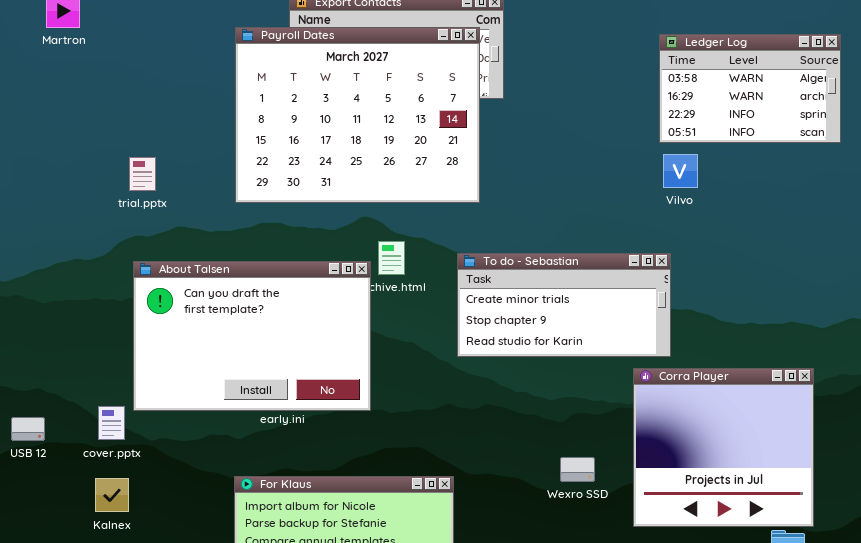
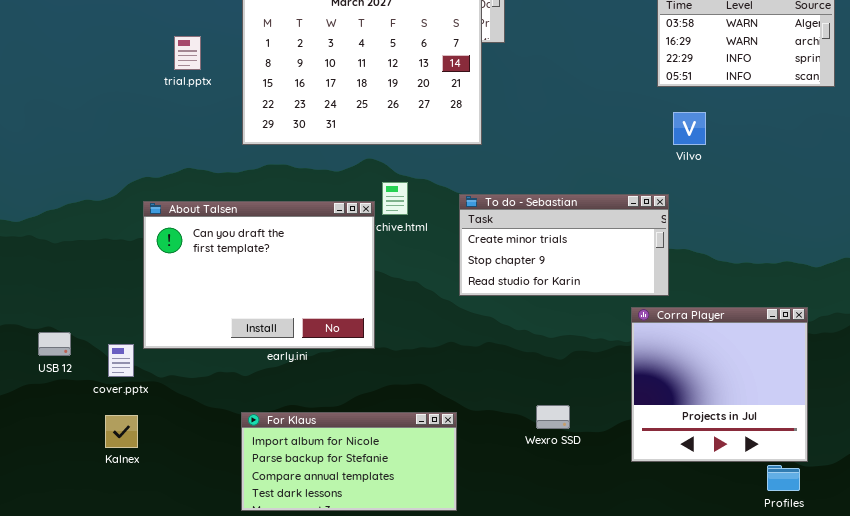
Vilvo: [663,154,698,188] -> [673,112,706,145], moved
trial.pptx: [129,157,156,191] -> [174,36,201,70], moved
USB 12: [11,417,45,441] -> [38,332,71,356], moved
Wexro SSD: [560,457,595,482] -> [536,405,570,429], moved

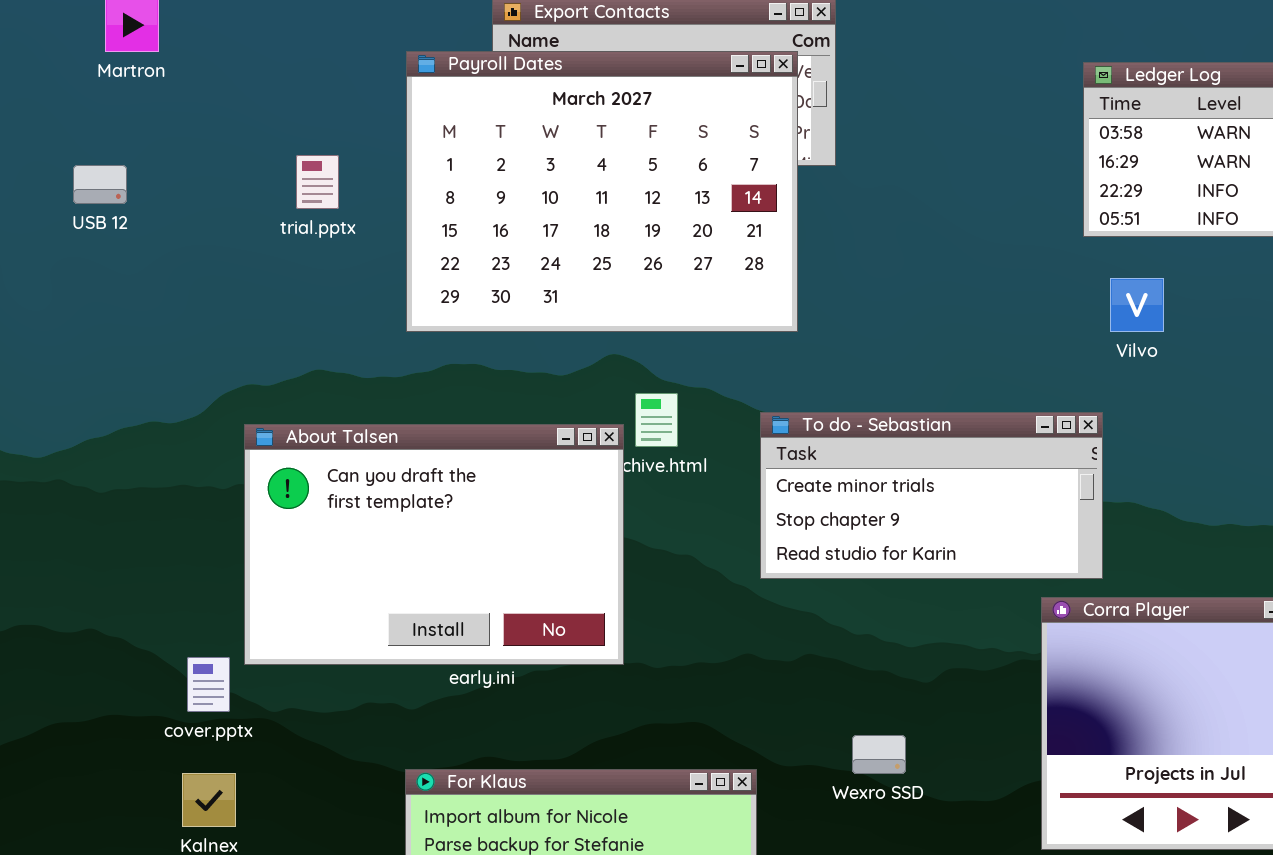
USB 12: [38,332,71,356] -> [73,165,127,204], moved
Wexro SSD: [536,405,570,429] -> [852,735,906,774], moved

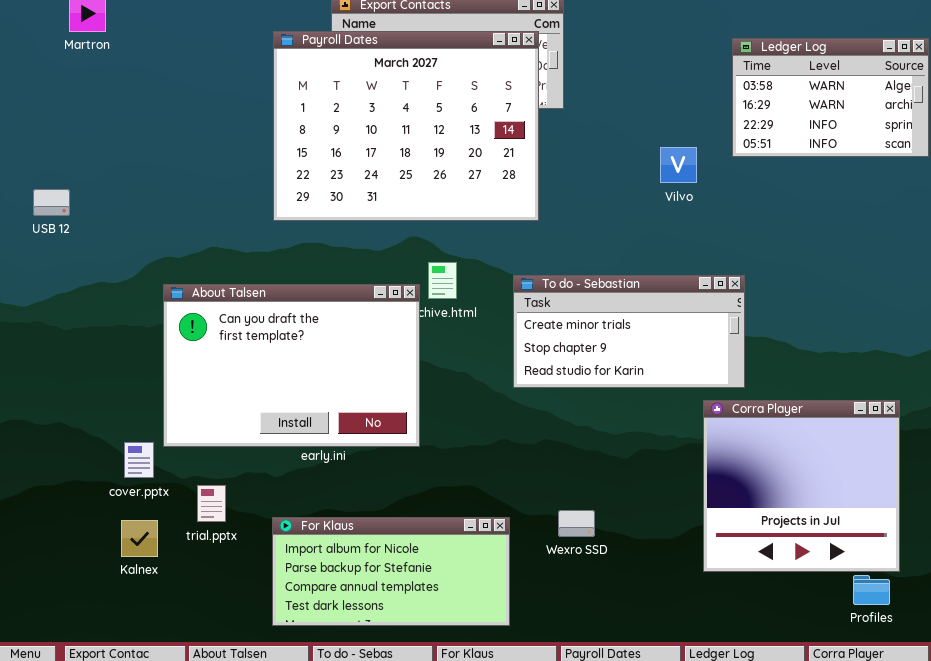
trial.pptx: [296,155,339,209] -> [197,485,226,522], moved
USB 12: [73,165,127,204] -> [33,189,70,216], moved
Vilvo: [1110,278,1164,332] -> [660,147,697,183], moved
Wexro SSD: [852,735,906,774] -> [558,510,595,537], moved

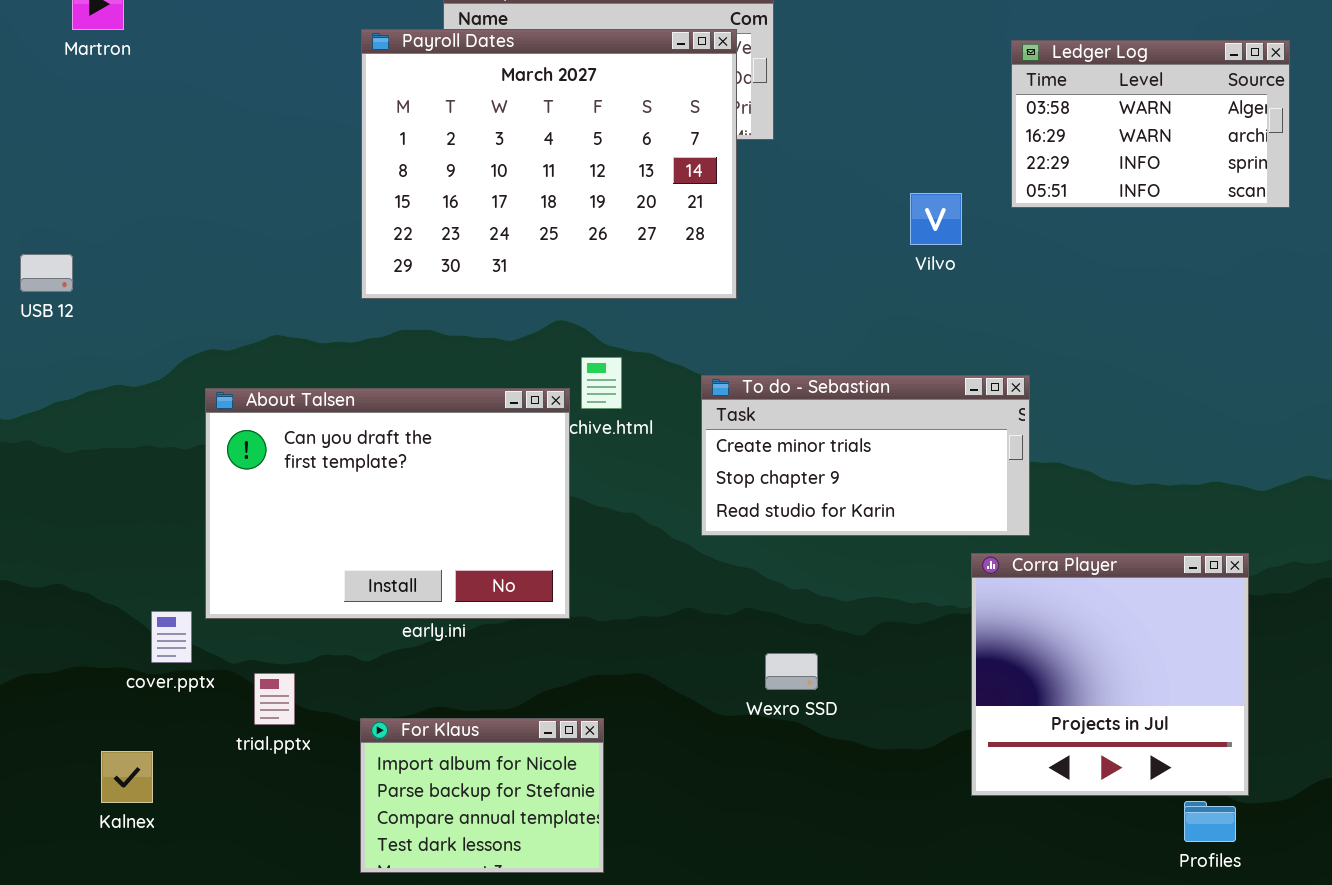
Wexro SSD: [558,510,595,537] -> [765,653,818,690], moved
For Klaus: [272,517,510,626] -> [360,718,604,873], resized
Kalnex: [121,520,158,557] -> [101,751,153,803], moved

